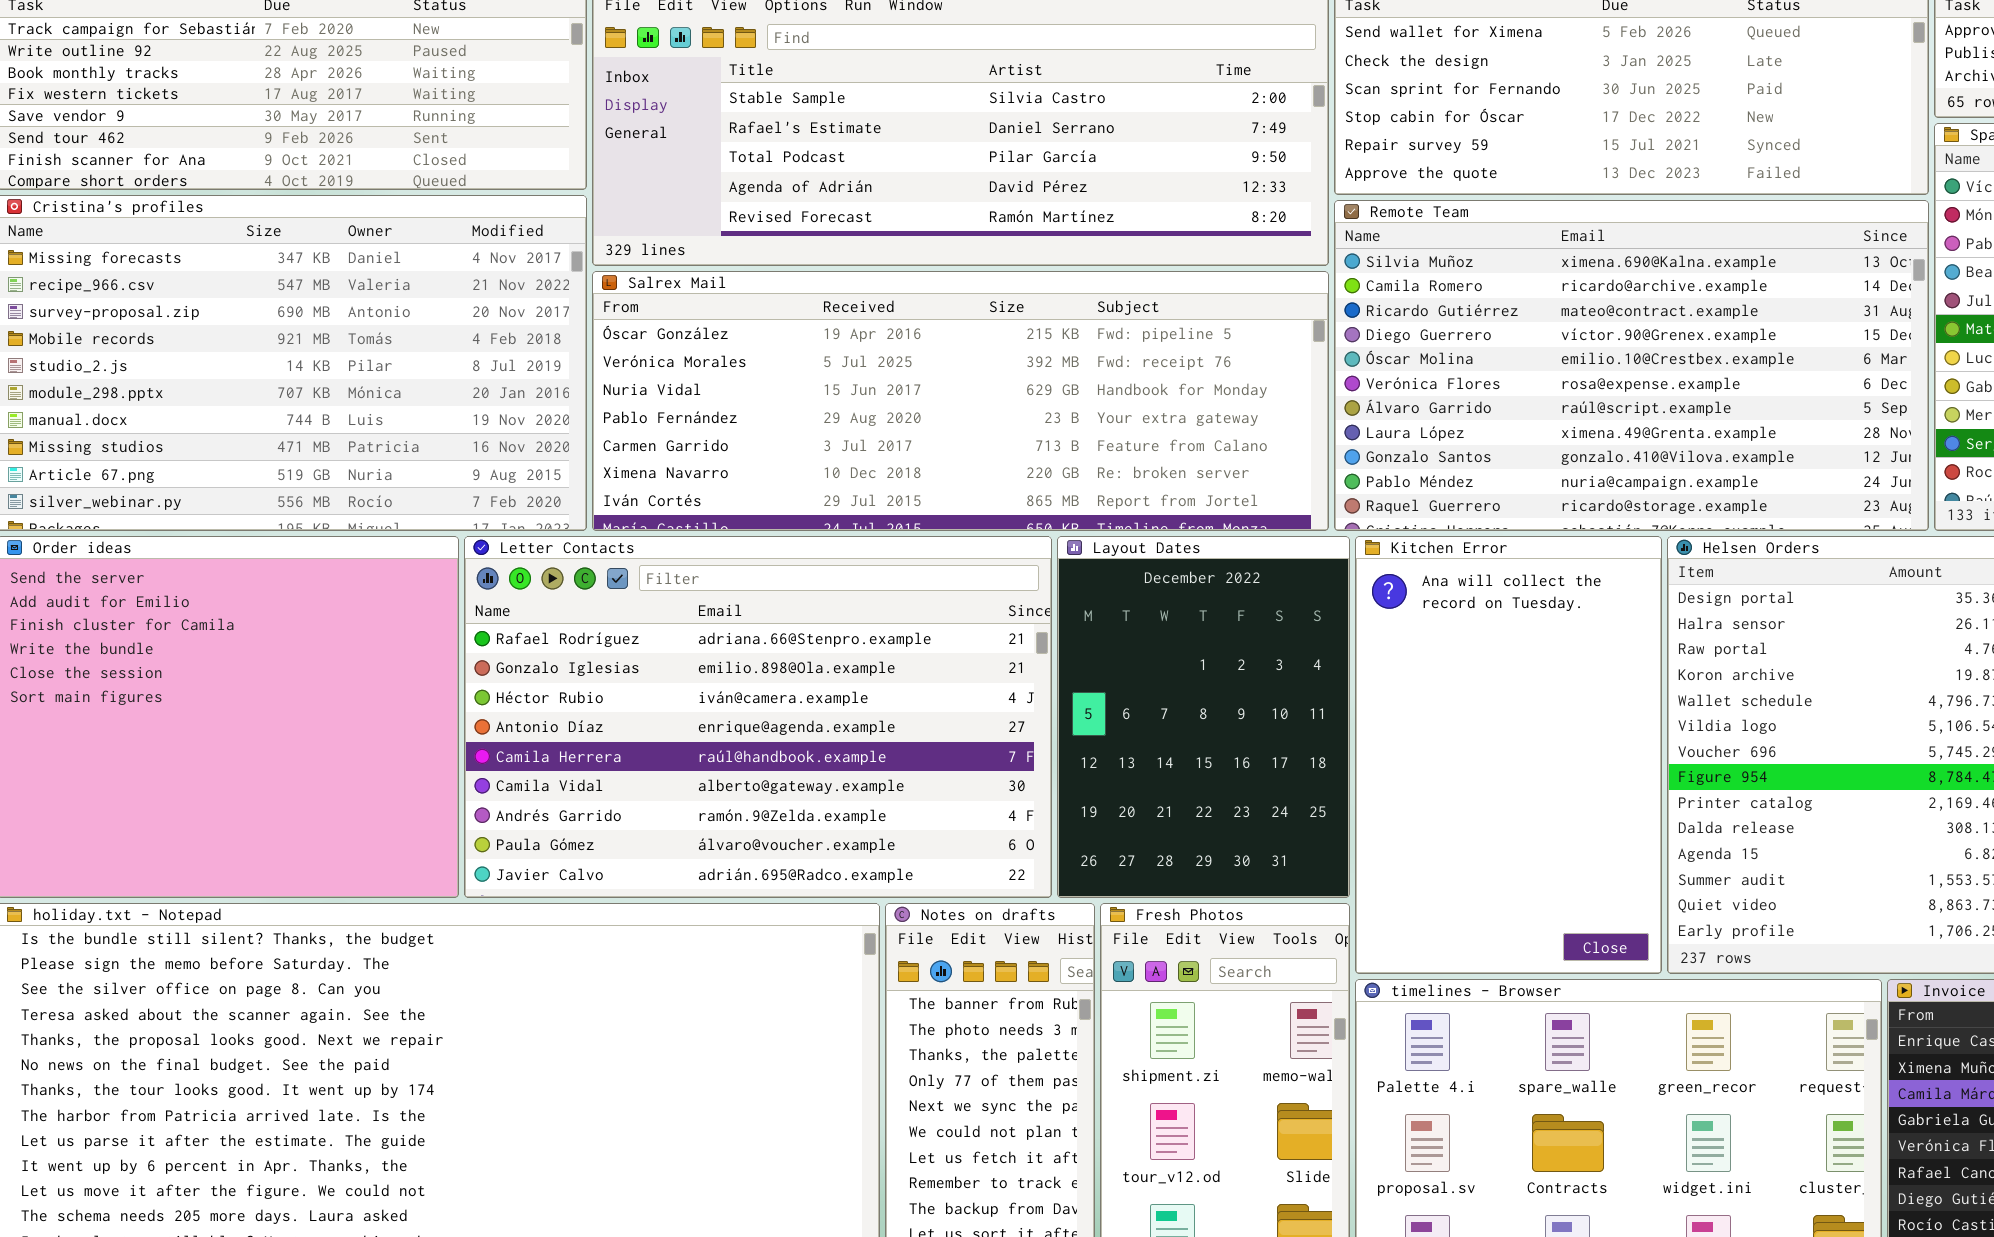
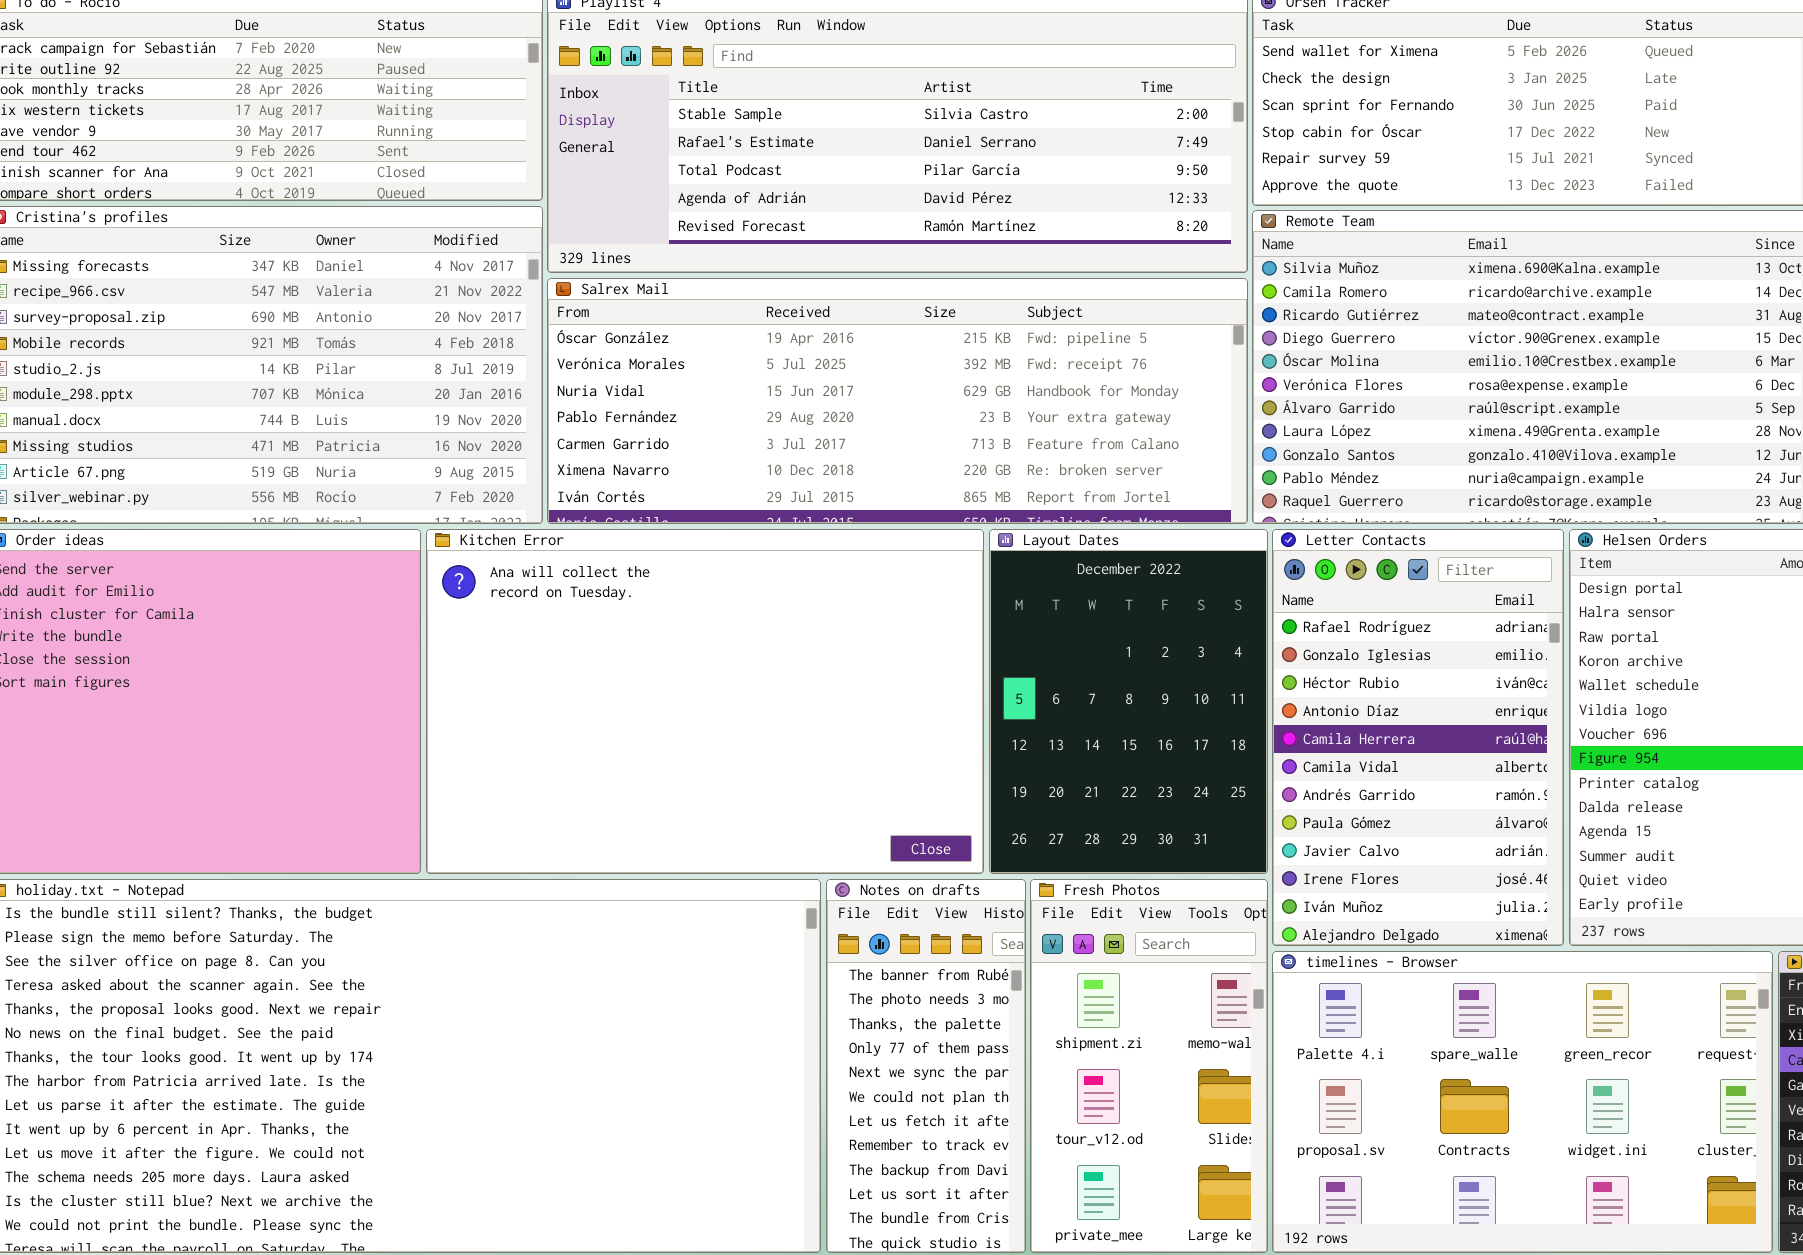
Letter Contacts: [464,536,1052,898] -> [1272,529,1564,946], moved, resized
Kitchen Error: [1355,536,1662,974] -> [426,529,984,874], moved, resized

